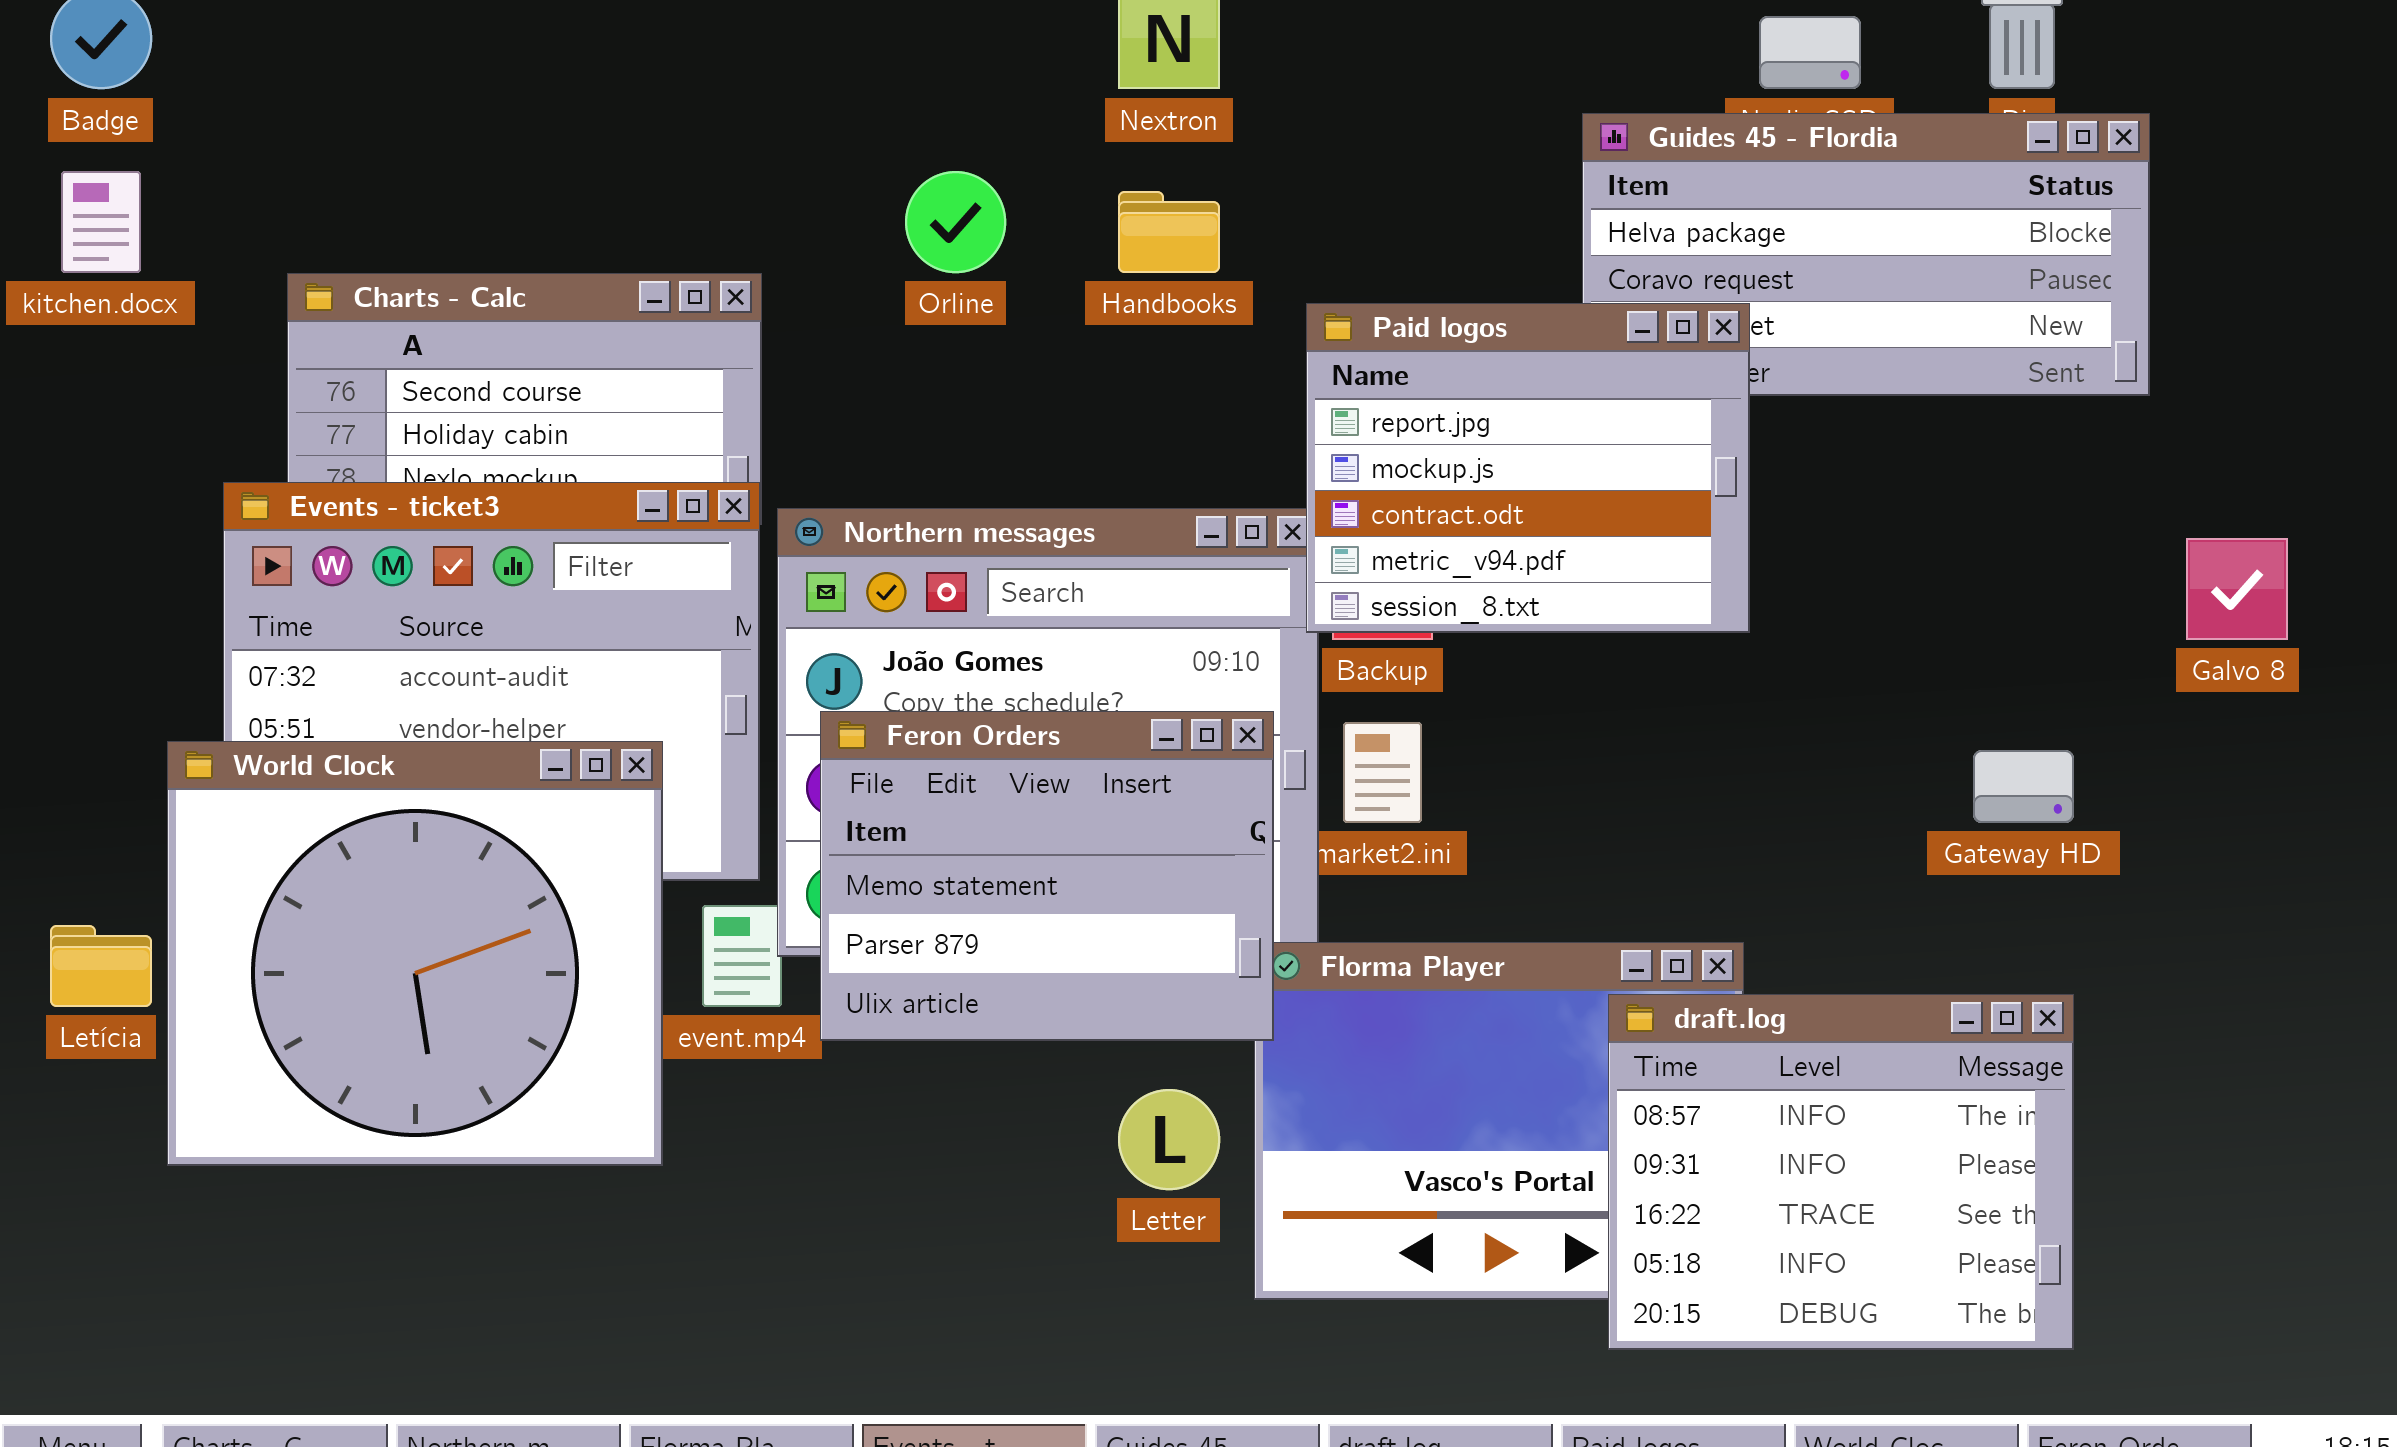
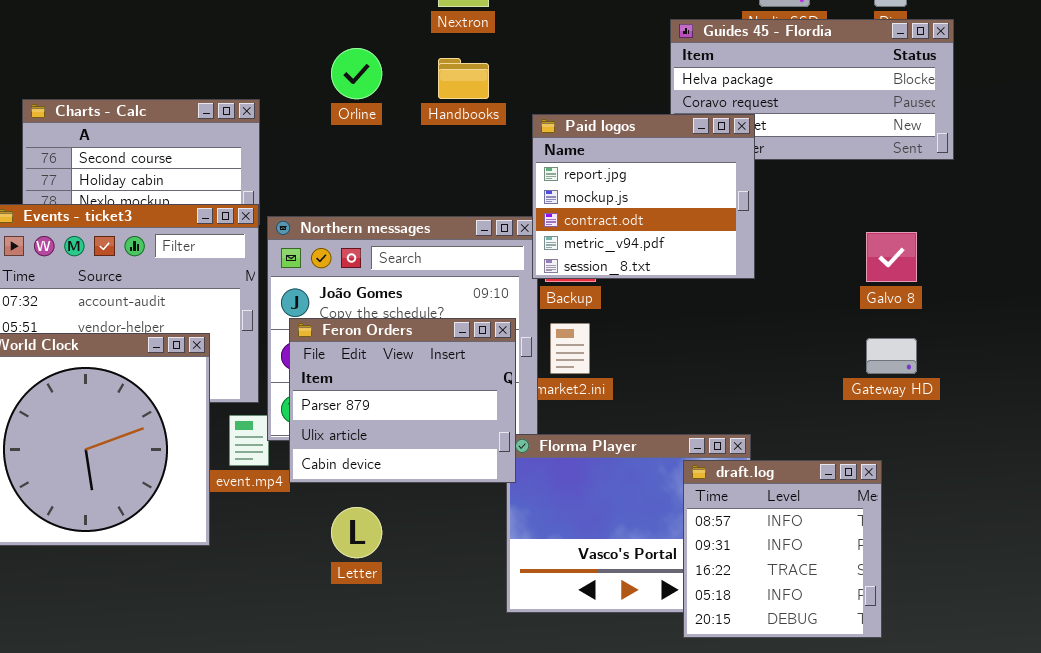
Galvo 8: [2186,538,2288,640] -> [866,232,917,282], moved
Feron Orders: [820,711,1274,1041] -> [289,318,516,483], scrolled down 1 row
draft.log: [1608,994,2074,1350] -> [683,460,882,638], resized
Letter: [1118,1089,1220,1190] -> [331,507,382,558], moved

